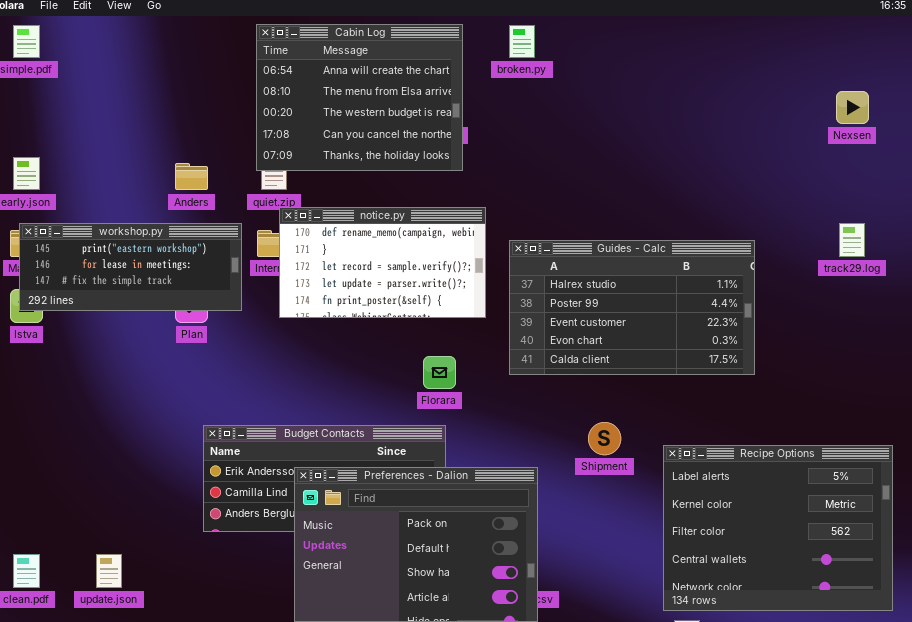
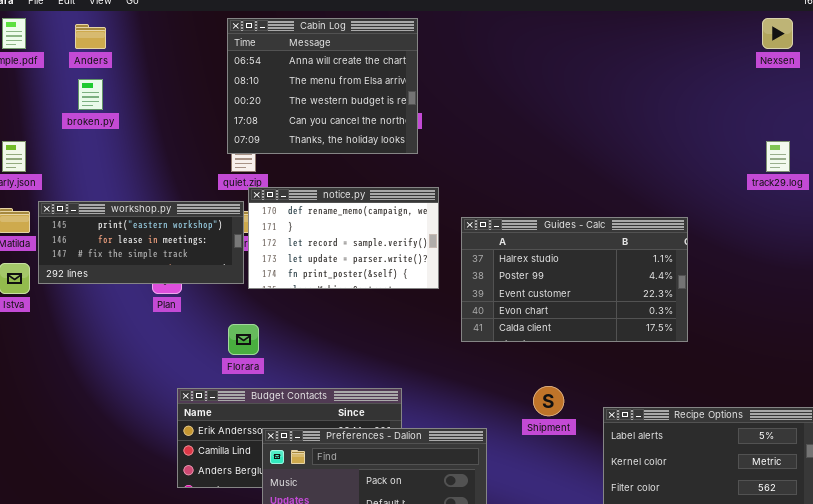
broken.py: [509,25,535,58] -> [78,79,103,110], moved
Nexsen: [836,91,869,124] -> [762,18,793,49], moved
Anders: [175,163,208,190] -> [75,24,106,49], moved
workshop.py: [19,223,242,311] -> [38,201,244,284], moved
track29.log: [839,223,865,257] -> [766,141,790,172], moved
Florara: [423,356,456,389] -> [228,324,259,355], moved

